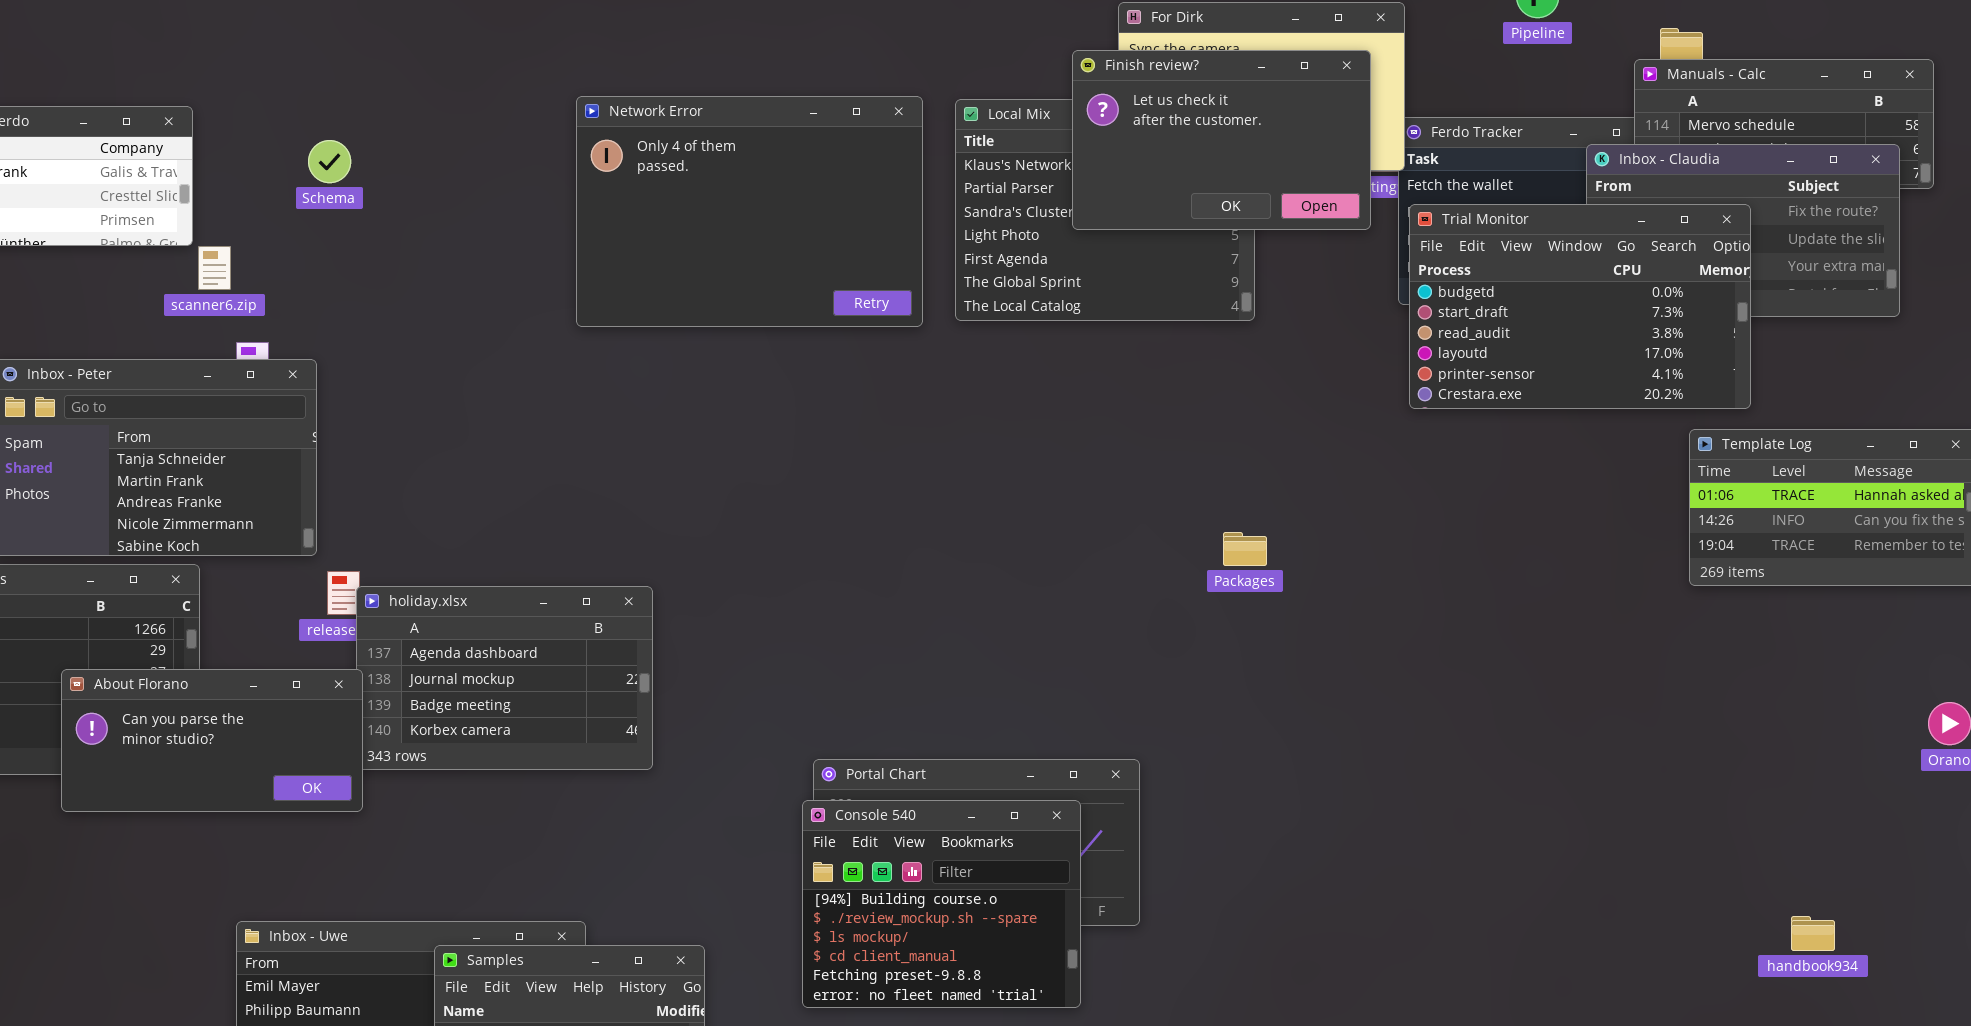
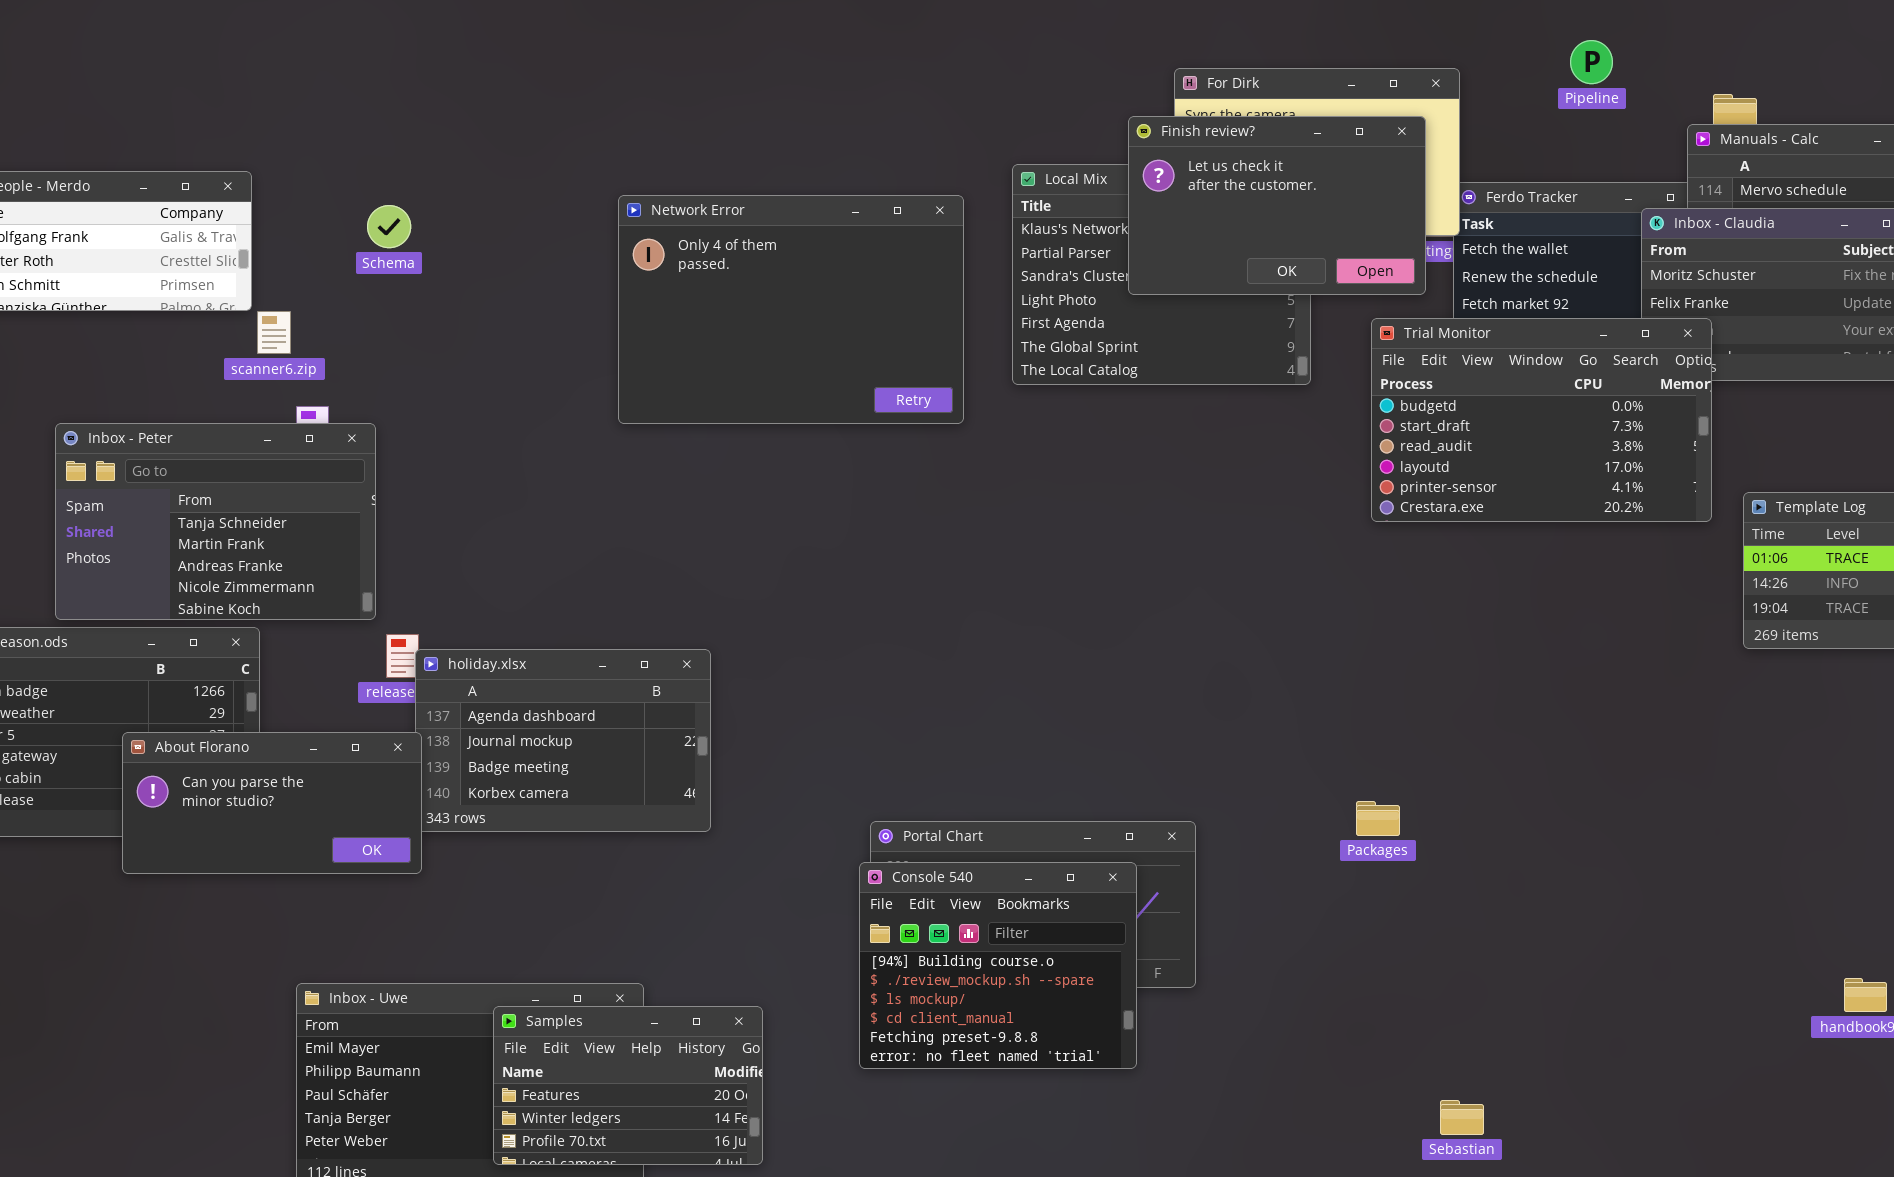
Network Error: [576,96,923,327] -> [618,195,964,424], moved
Trial Monitor: [1409,204,1751,409] -> [1371,318,1712,522], moved
Packages: [1223,532,1267,566] -> [1356,801,1400,836], moved

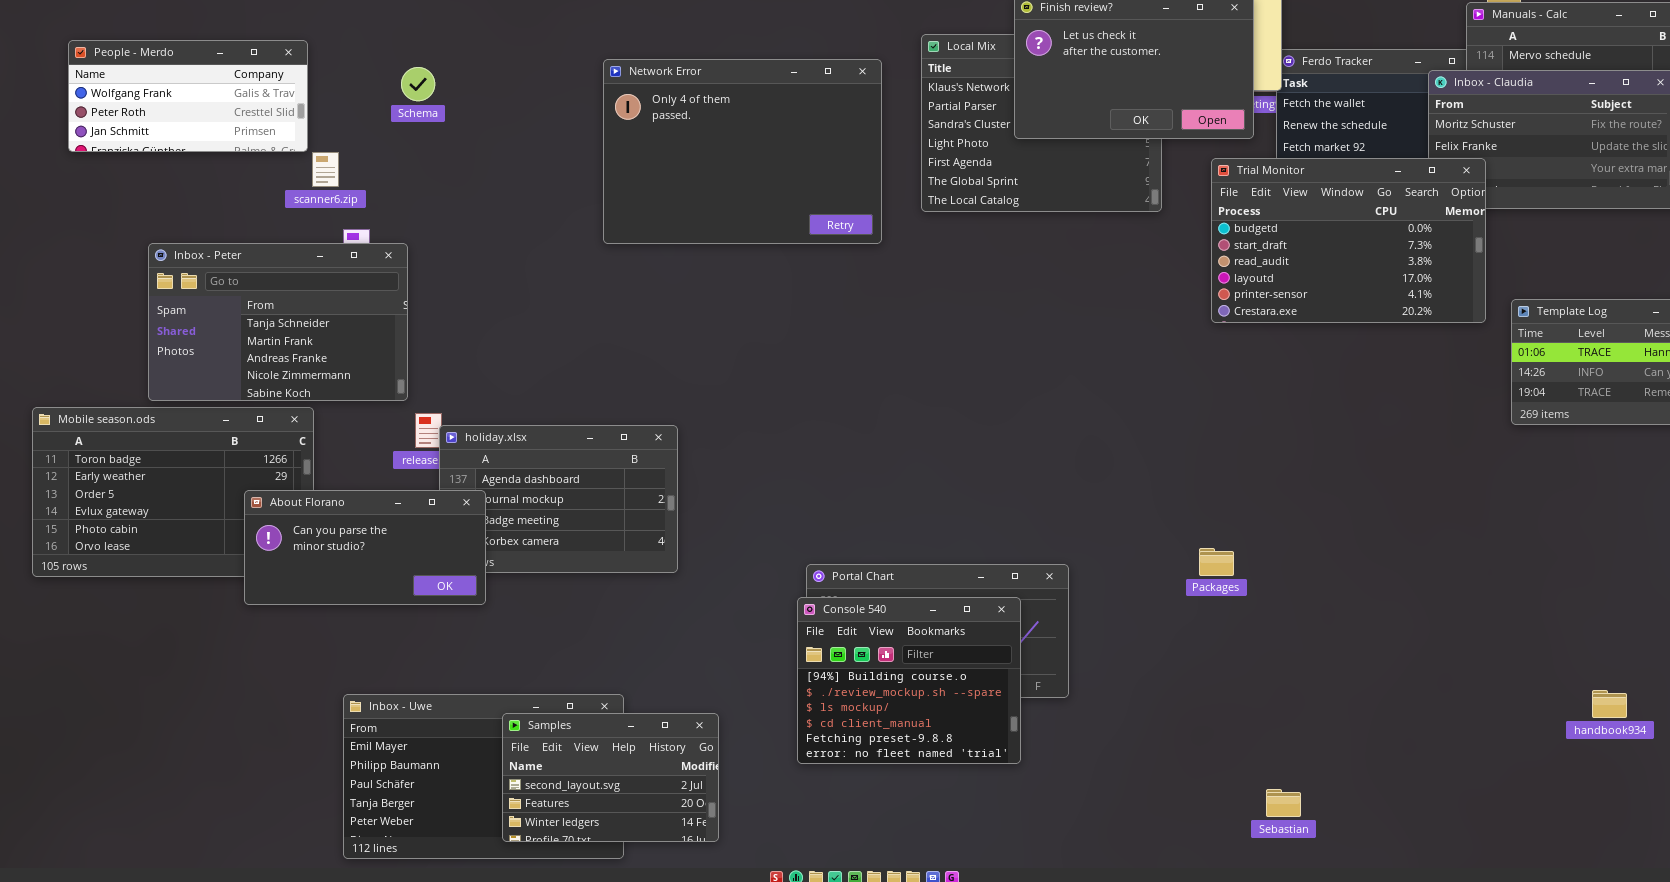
About Florano: [122,732,422,874] -> [244,490,486,605], moved
Samples: [493,1006,763,1165] -> [502,713,719,842], scrolled up 1 row

